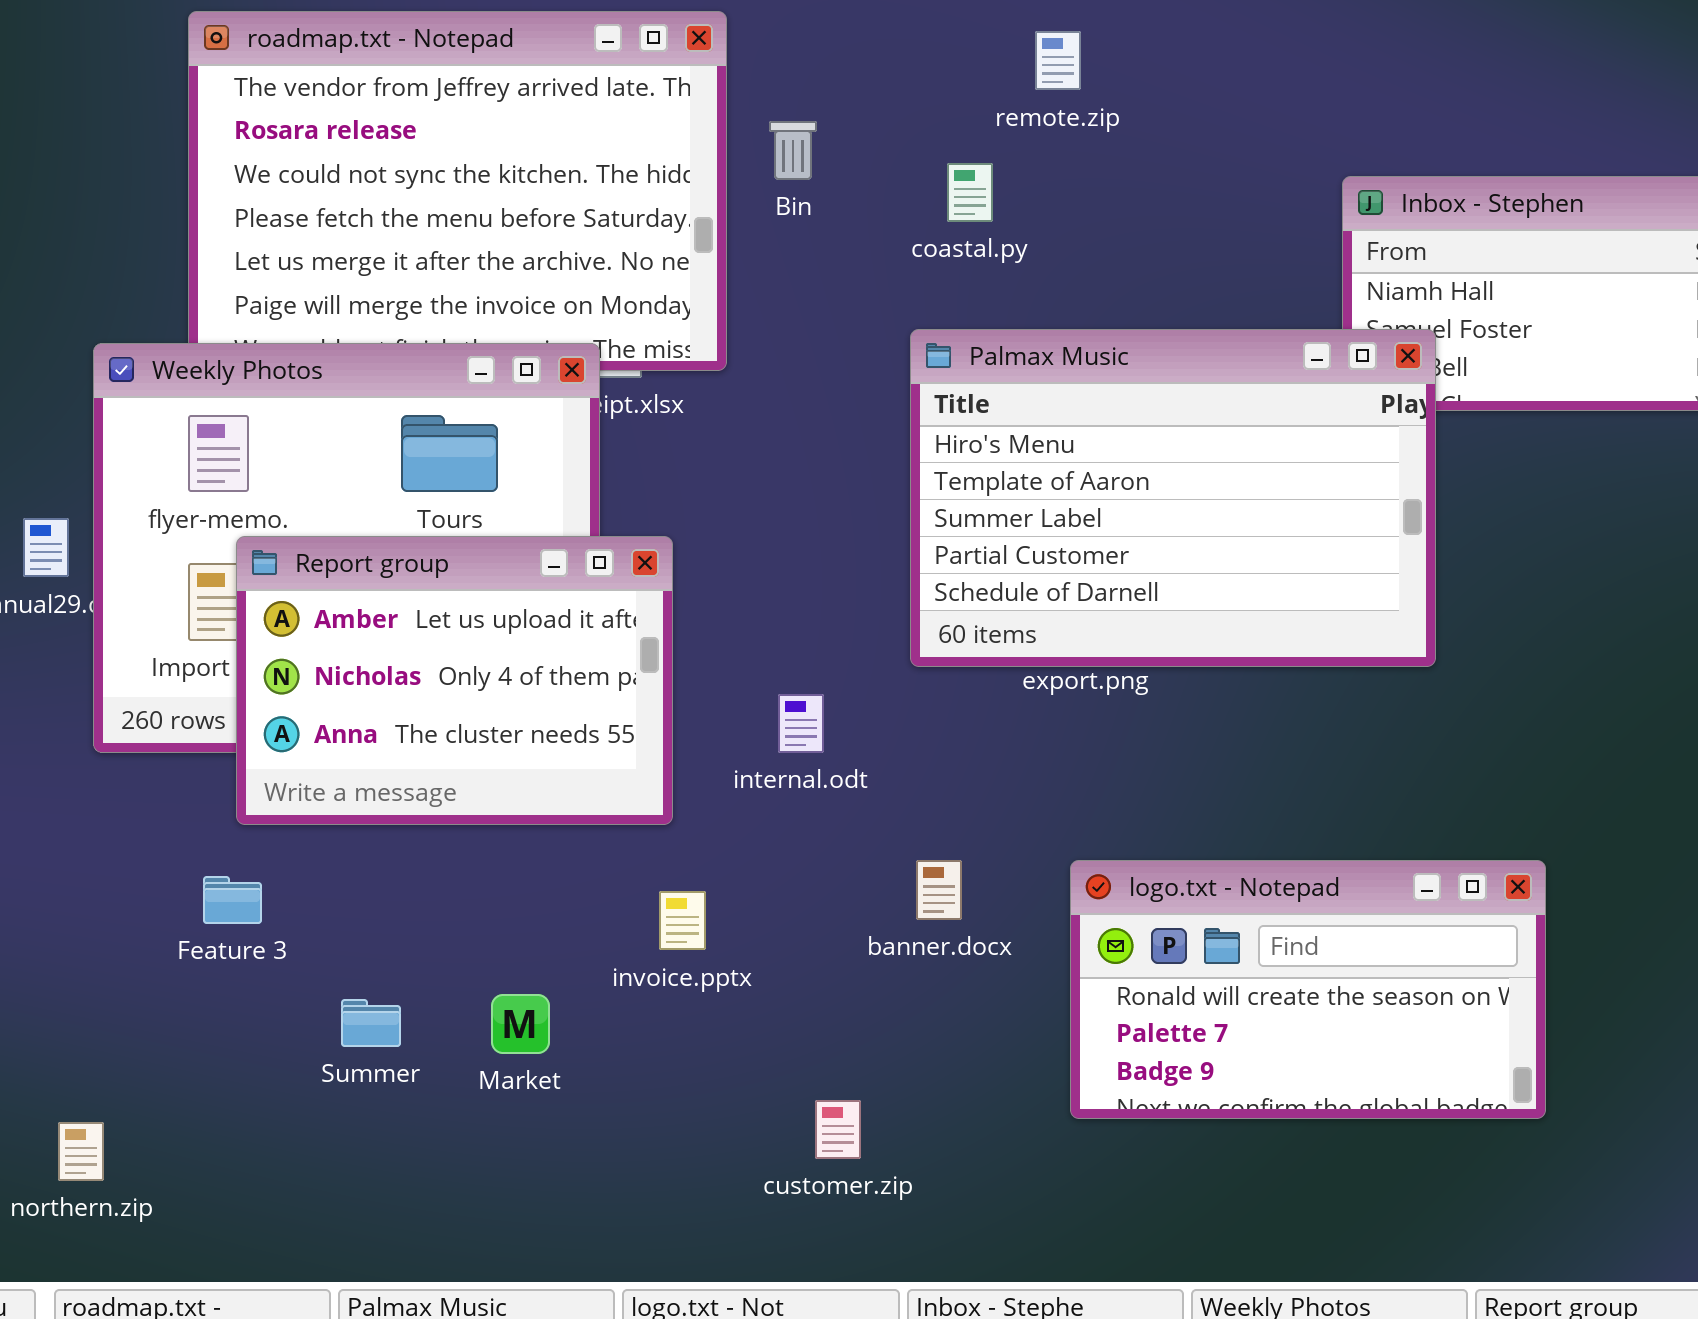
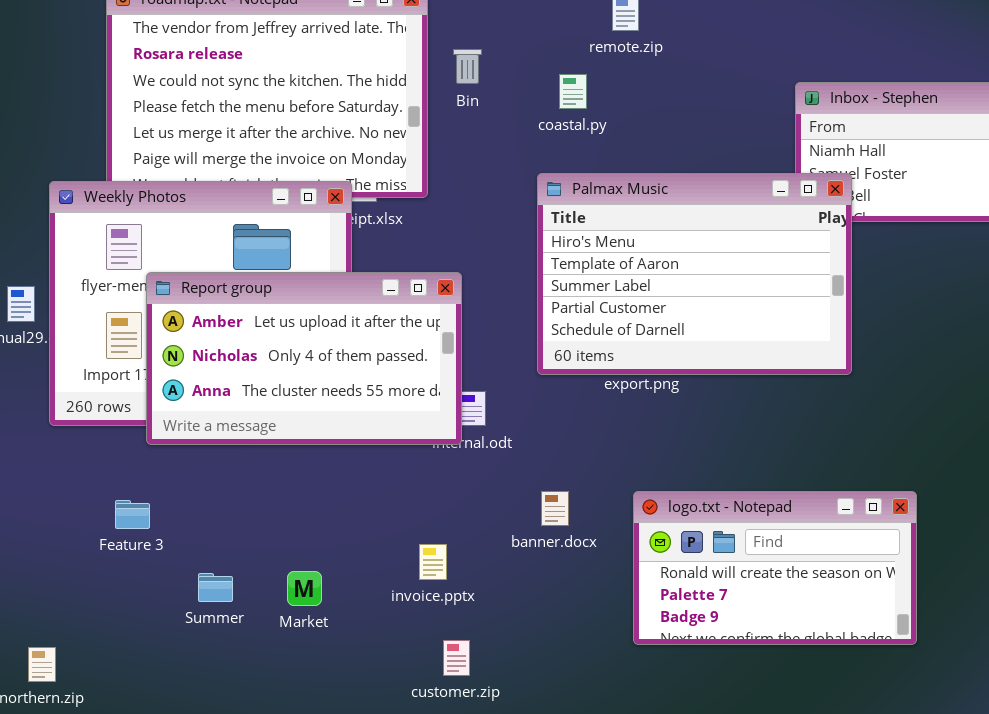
Report group: [236,536,673,825] -> [146,272,462,445], moved, resized
invoice.pptx: [659,891,706,950] -> [419,544,447,580], moved
customer.zip: [815,1100,861,1159] -> [443,640,470,676], moved

